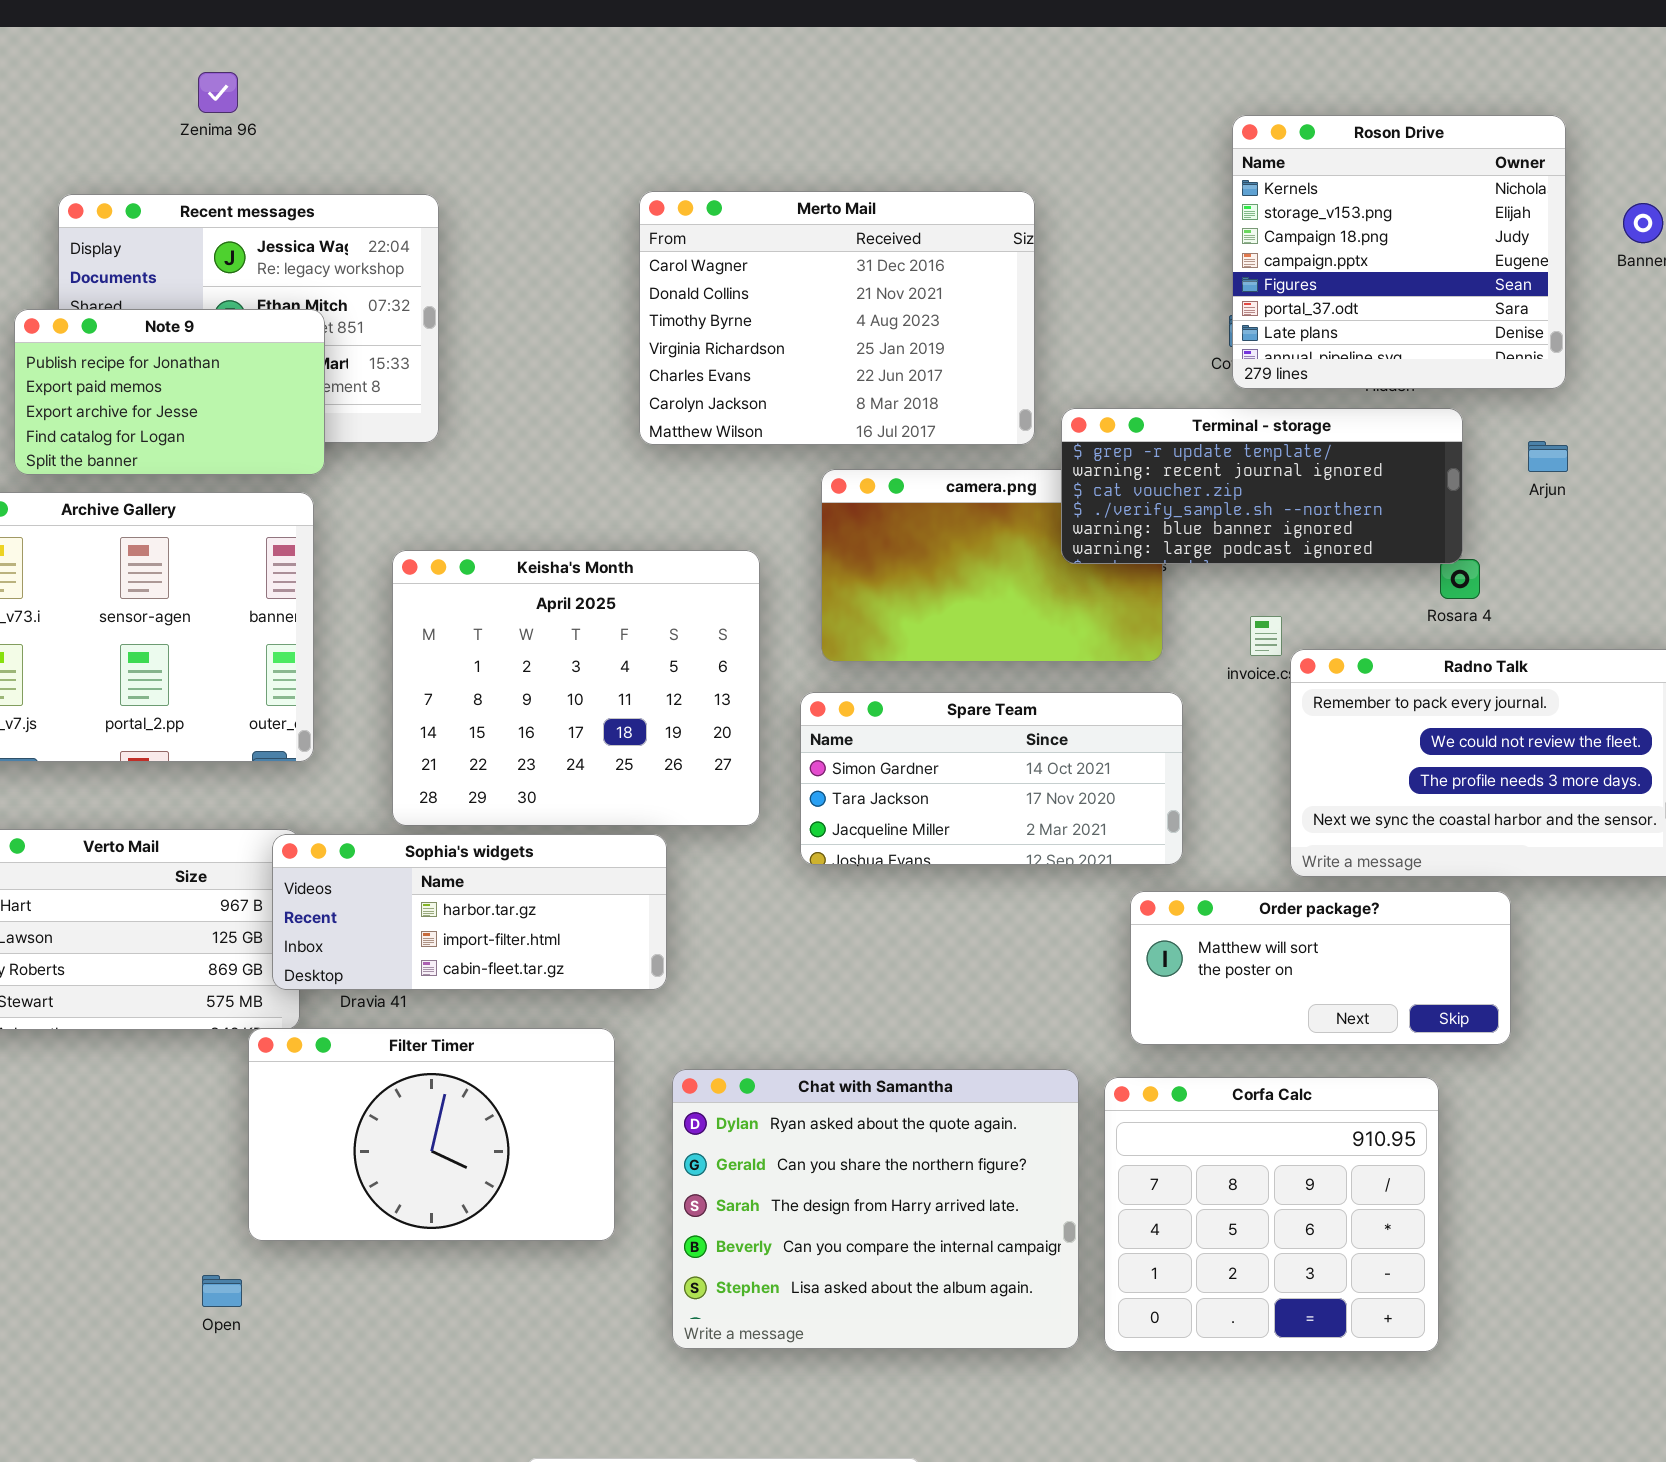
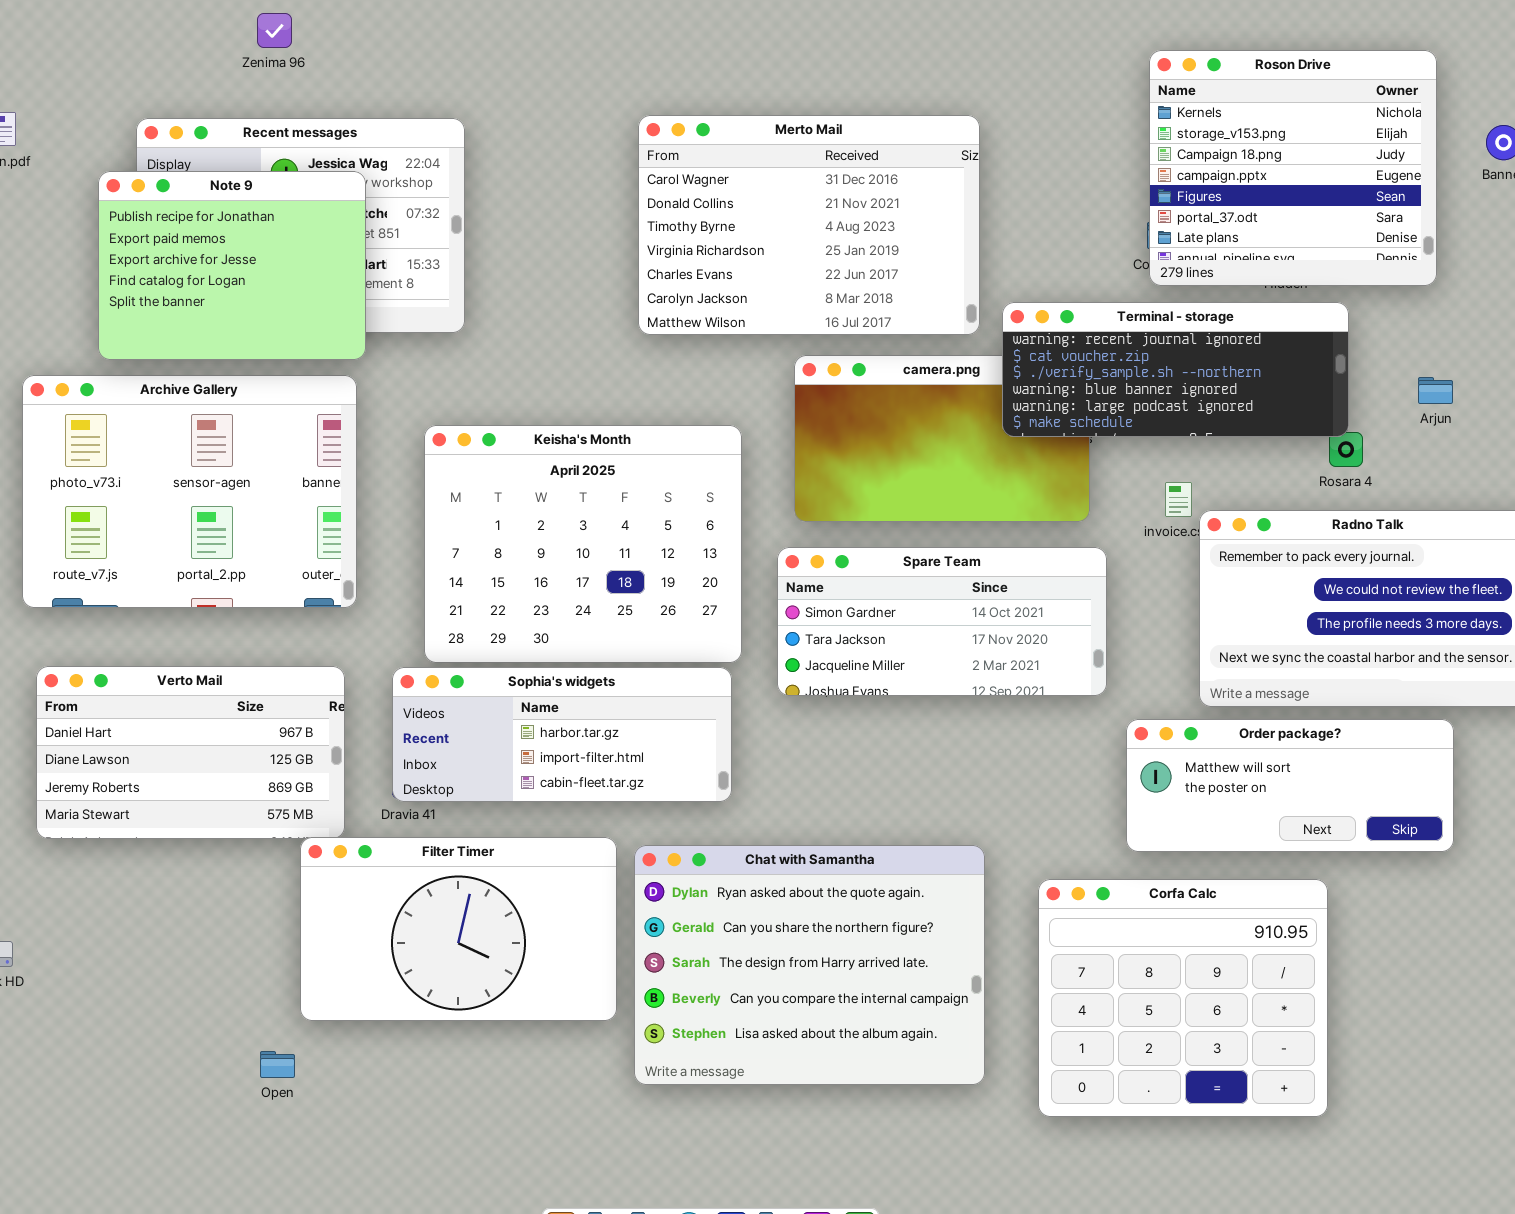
Note 9: [14,309,325,475] -> [98,171,366,360], resized
Terminal - storage: [1061,408,1463,564] -> [1002,302,1349,437], scrolled down 1 row
Arjun: [1528,441,1568,472] -> [1418,377,1453,404], moved
Sophia's widgets: [272,834,667,990] -> [392,667,732,802], moved
Order package?: [1130,891,1511,1045] -> [1126,719,1454,852], moved
Chat with Samantha: [672,1069,1079,1349] -> [634,845,985,1085], moved

